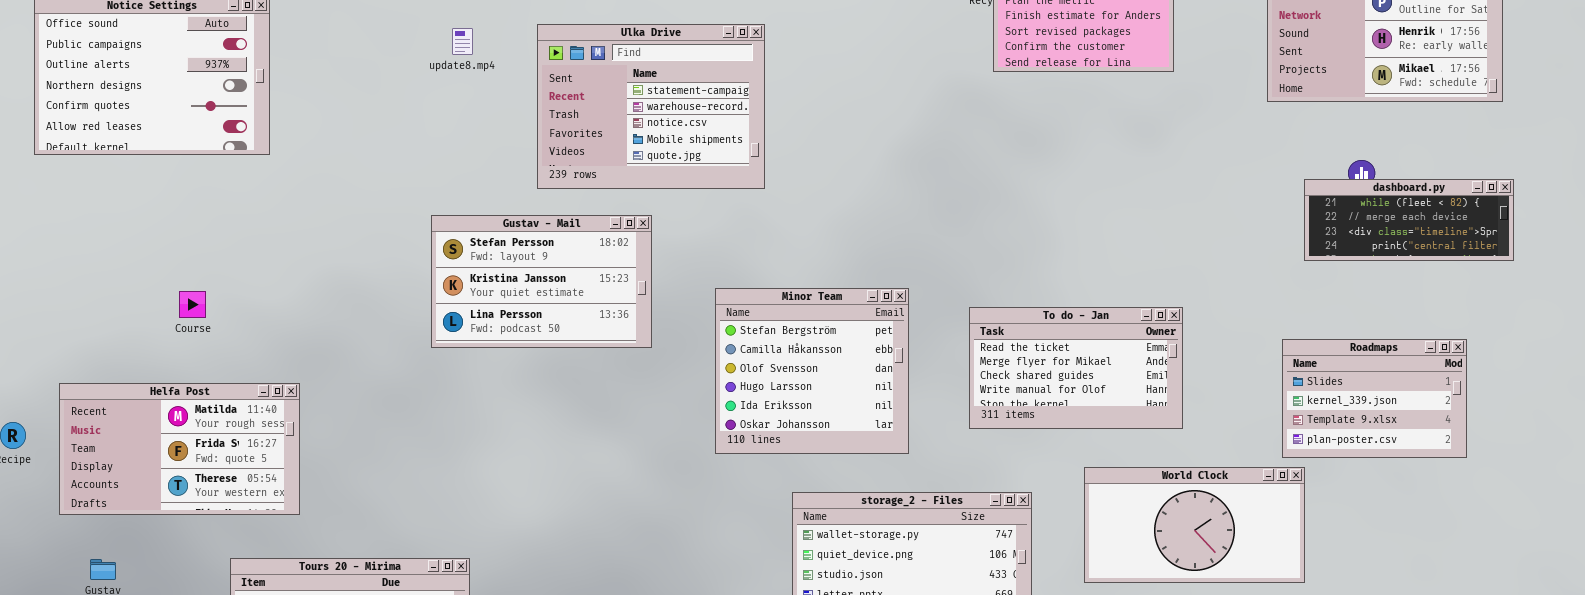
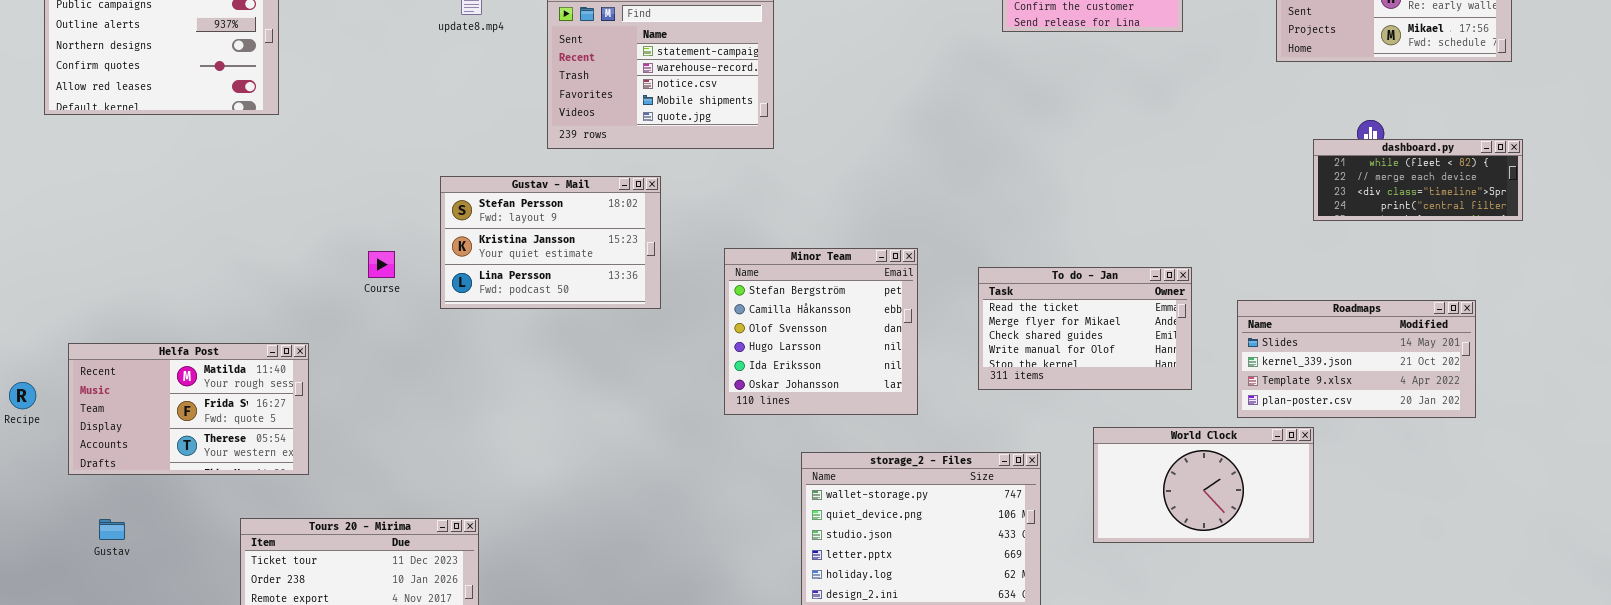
Course: [179,291,206,318] -> [368,251,395,278], moved
Roadmaps: [1282,339,1467,458] -> [1237,300,1476,418], resized

